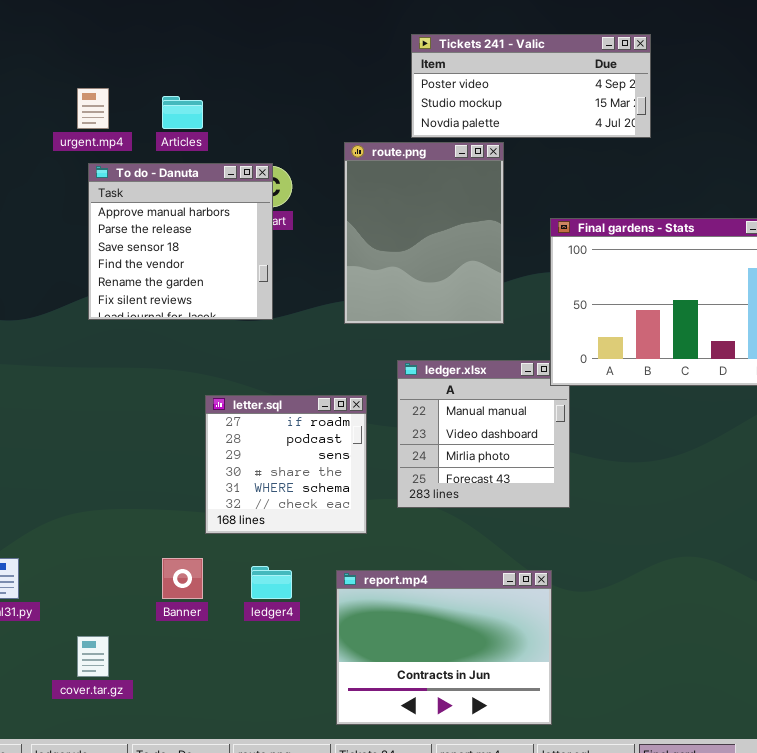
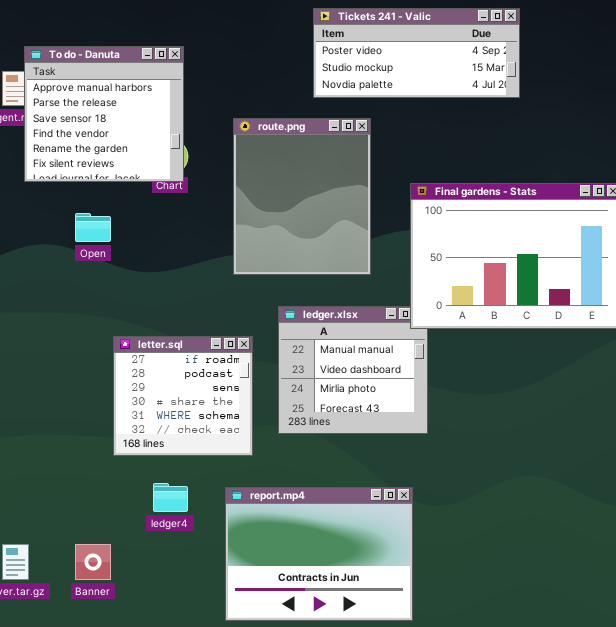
Tickets 241 - Valic: [411,34,651,138] -> [313,8,520,98], moved
To do - Danuta: [88,163,273,320] -> [24,46,184,182], moved
Banner: [162,558,203,599] -> [75,544,111,580], moved

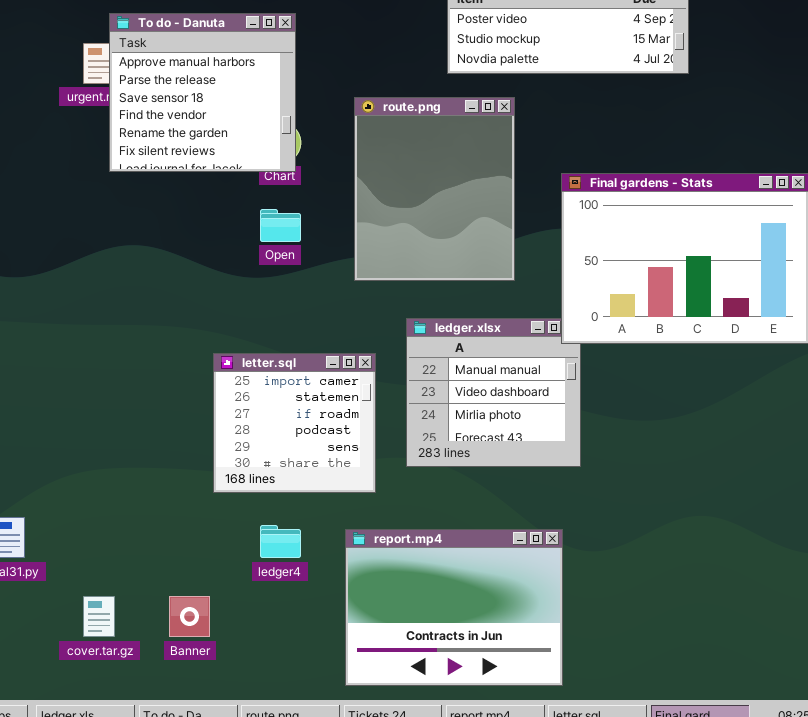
Open: [75,213,111,242] -> [260,209,301,242], moved
letter.sql: [113,336,253,456] -> [213,353,376,493], scrolled up 2 rows

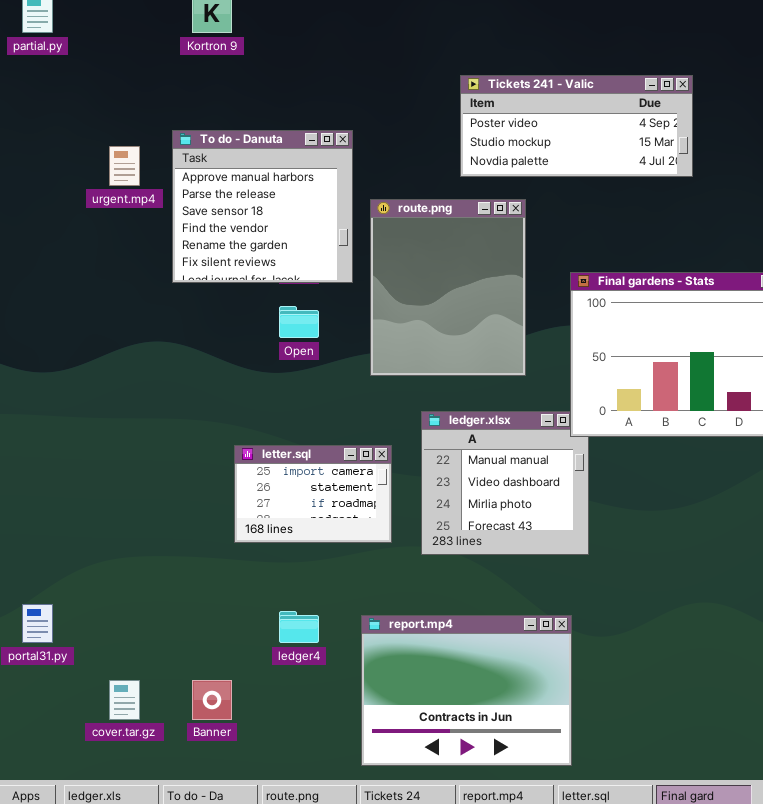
To do - Danuta: [109,13,296,172] -> [172,130,353,283], moved
letter.sql: [213,353,376,493] -> [234,445,392,543], resized

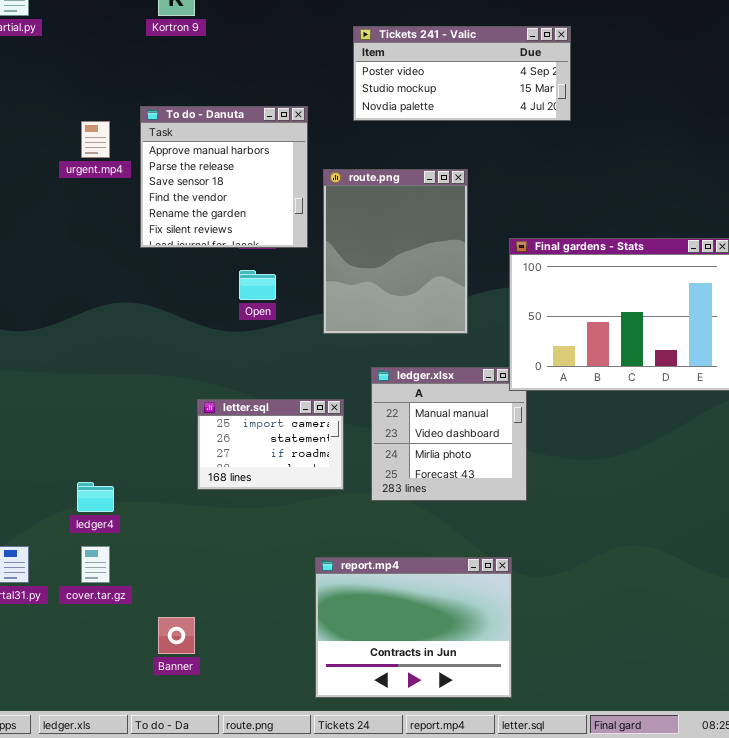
Tickets 241 - Valic: [460,75,693,177] -> [353,26,571,121], moved
ledger4: [279,611,319,643] -> [77,482,114,512], moved
cover.tar.gz: [109,680,140,720] -> [81,546,110,583], moved

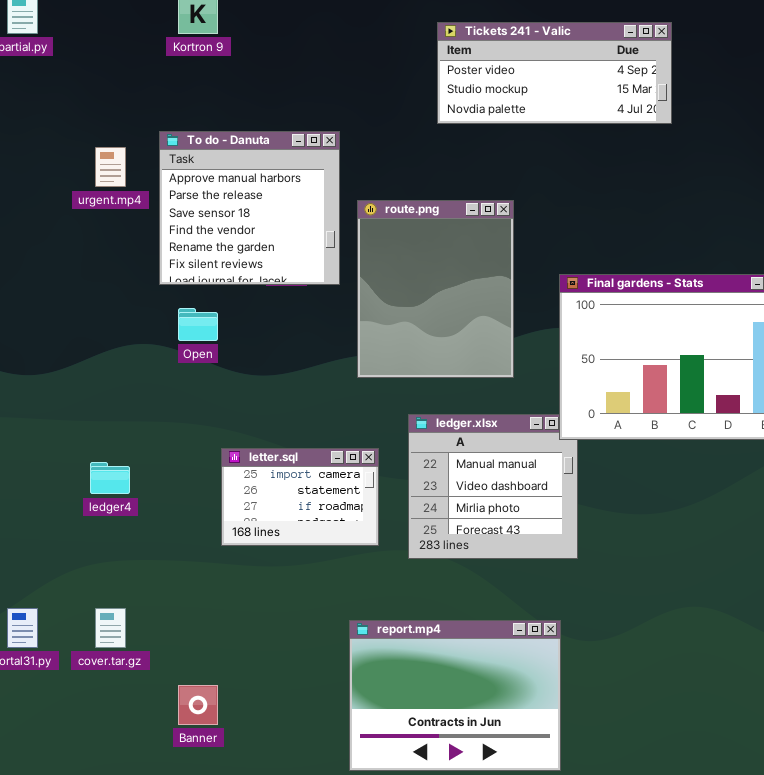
Tickets 241 - Valic: [353,26,571,121] -> [437,22,672,124], moved
Open: [239,270,276,300] -> [178,308,218,341], moved
ledger4: [77,482,114,512] -> [90,462,130,494], moved

